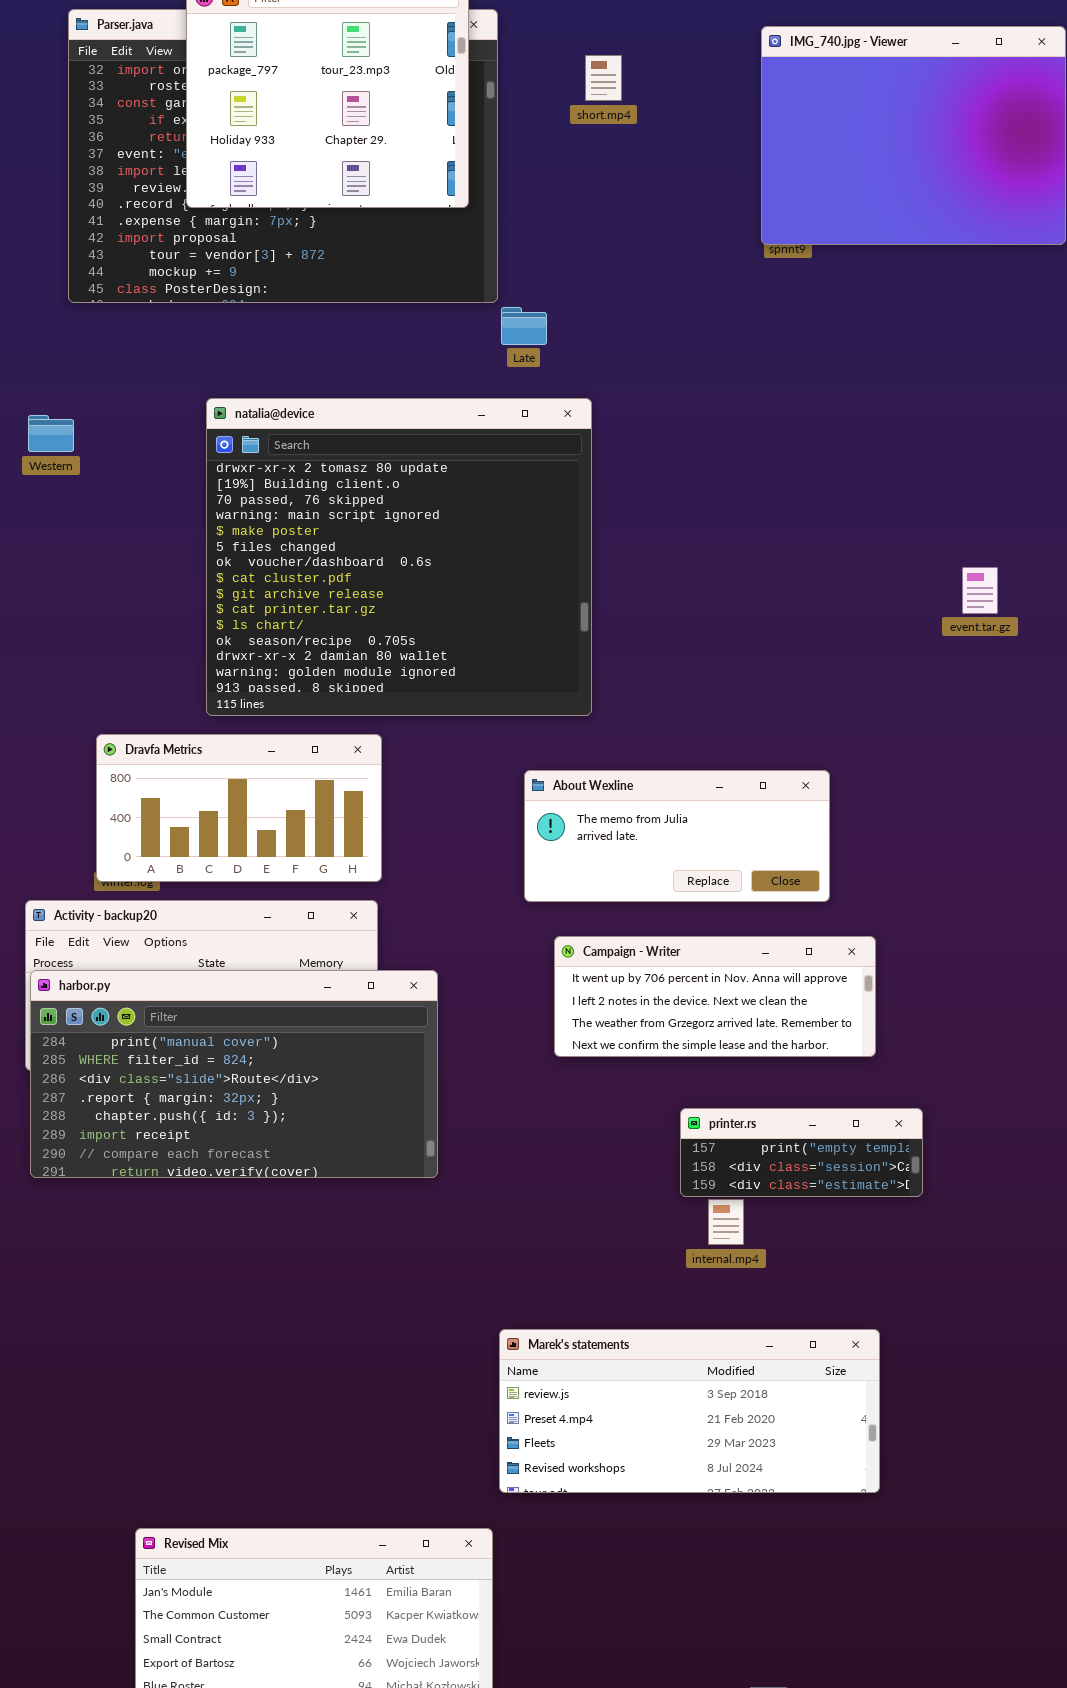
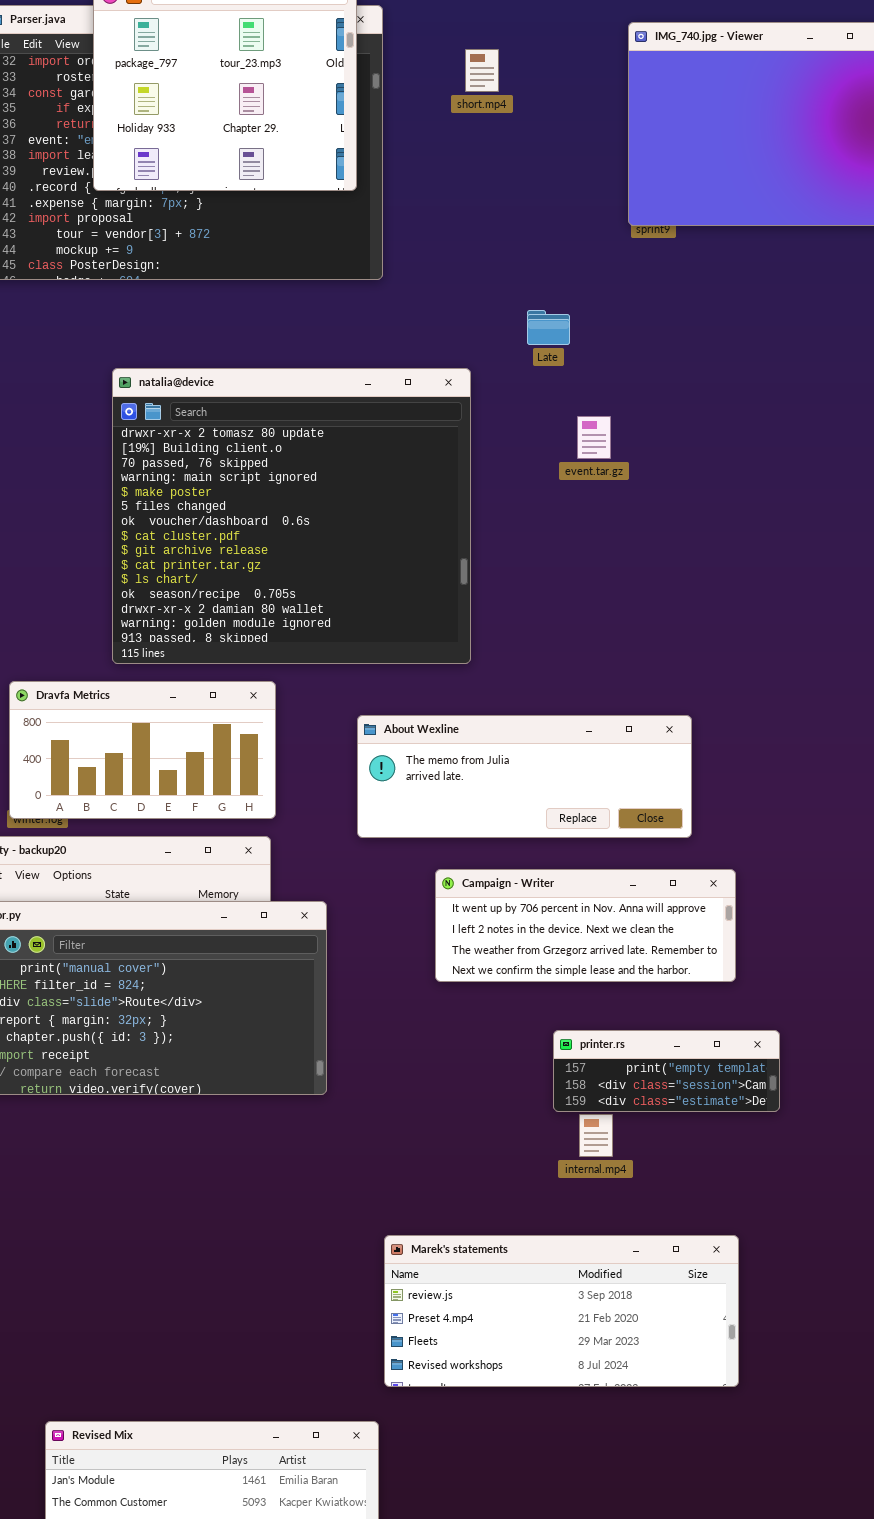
Late: [501,307,547,345] -> [527,310,570,345], moved
event.tar.gz: [962,567,998,614] -> [577,416,611,459], moved
About Wexline: [524,770,830,902] -> [357,715,692,838], resized

